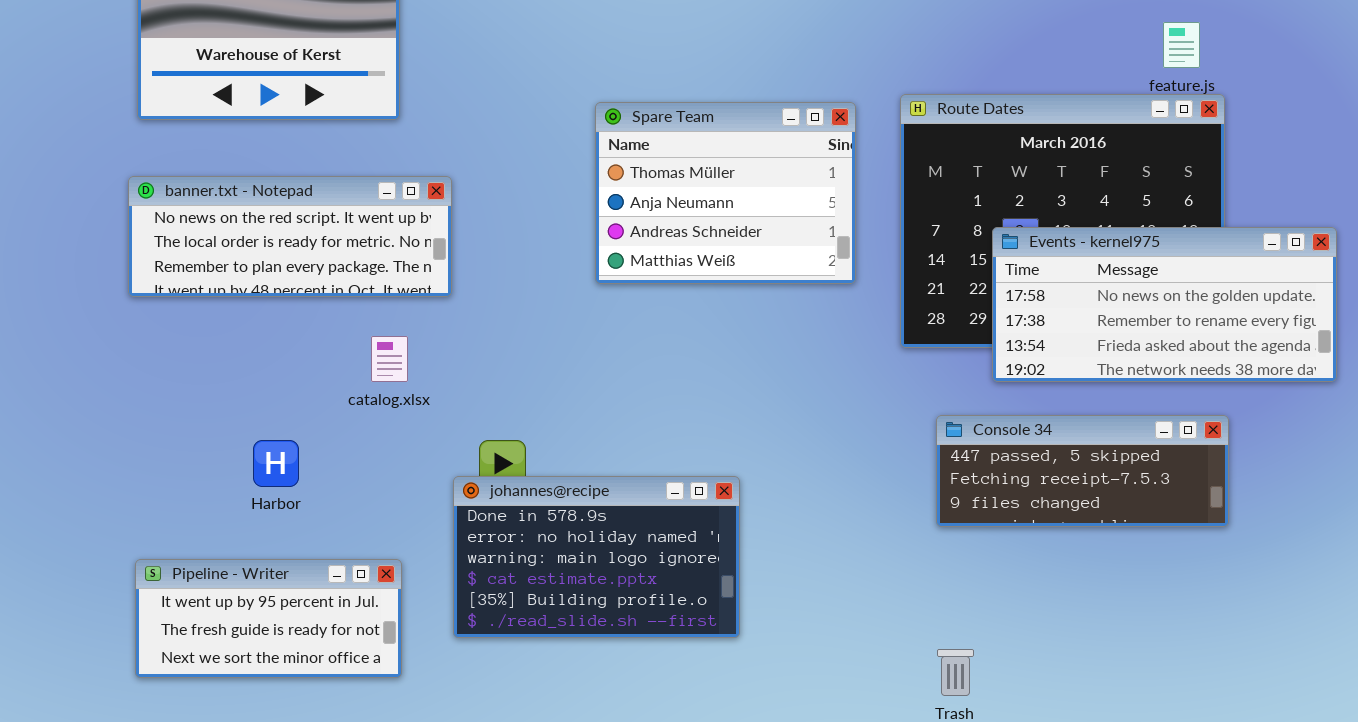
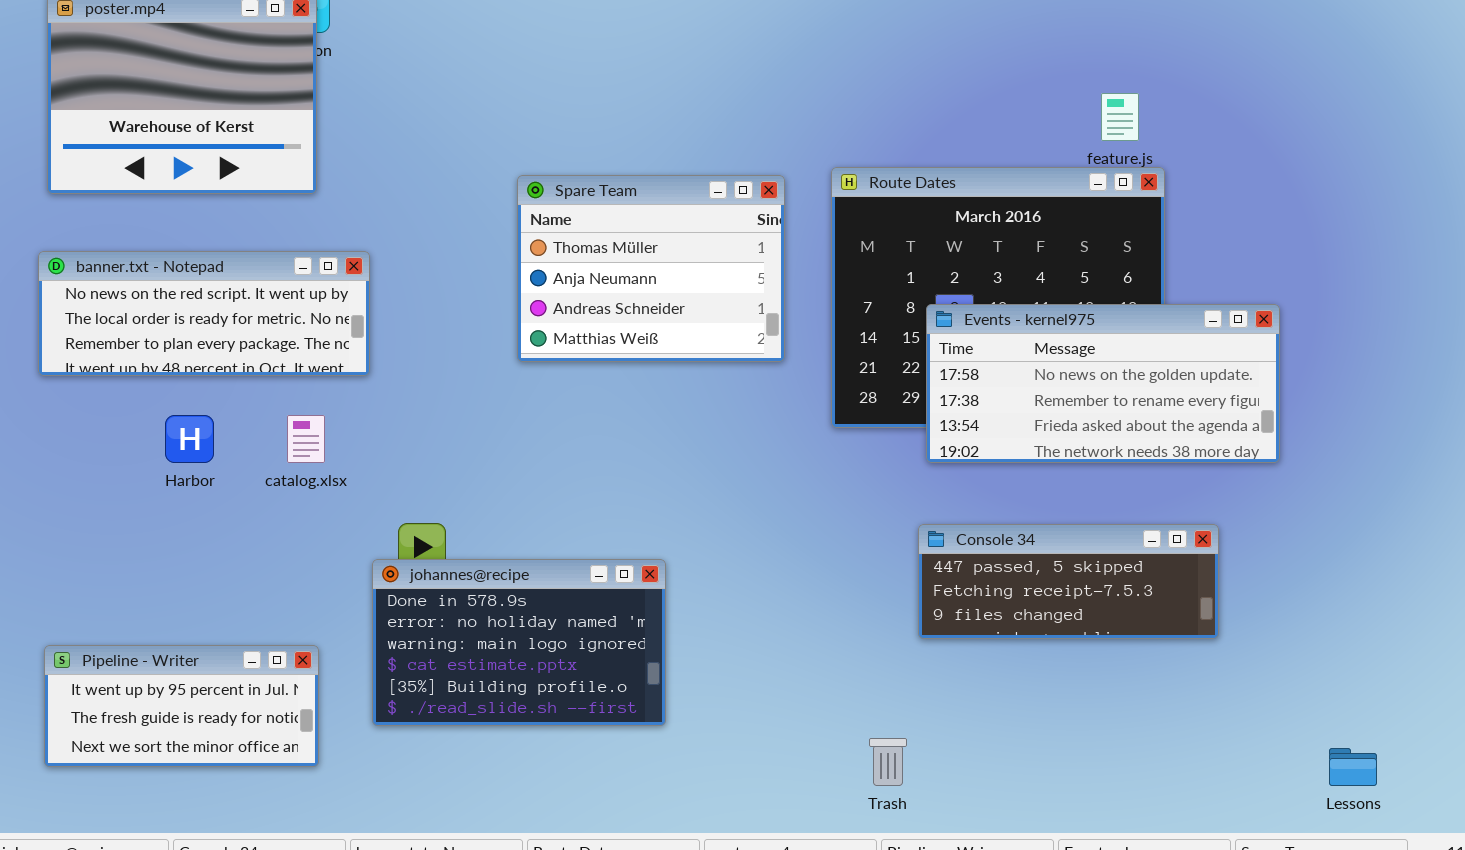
Console 34: [936,415,1229,527] -> [918,524,1219,639], moved
Harbor: [253,440,299,487] -> [165,415,214,463], moved

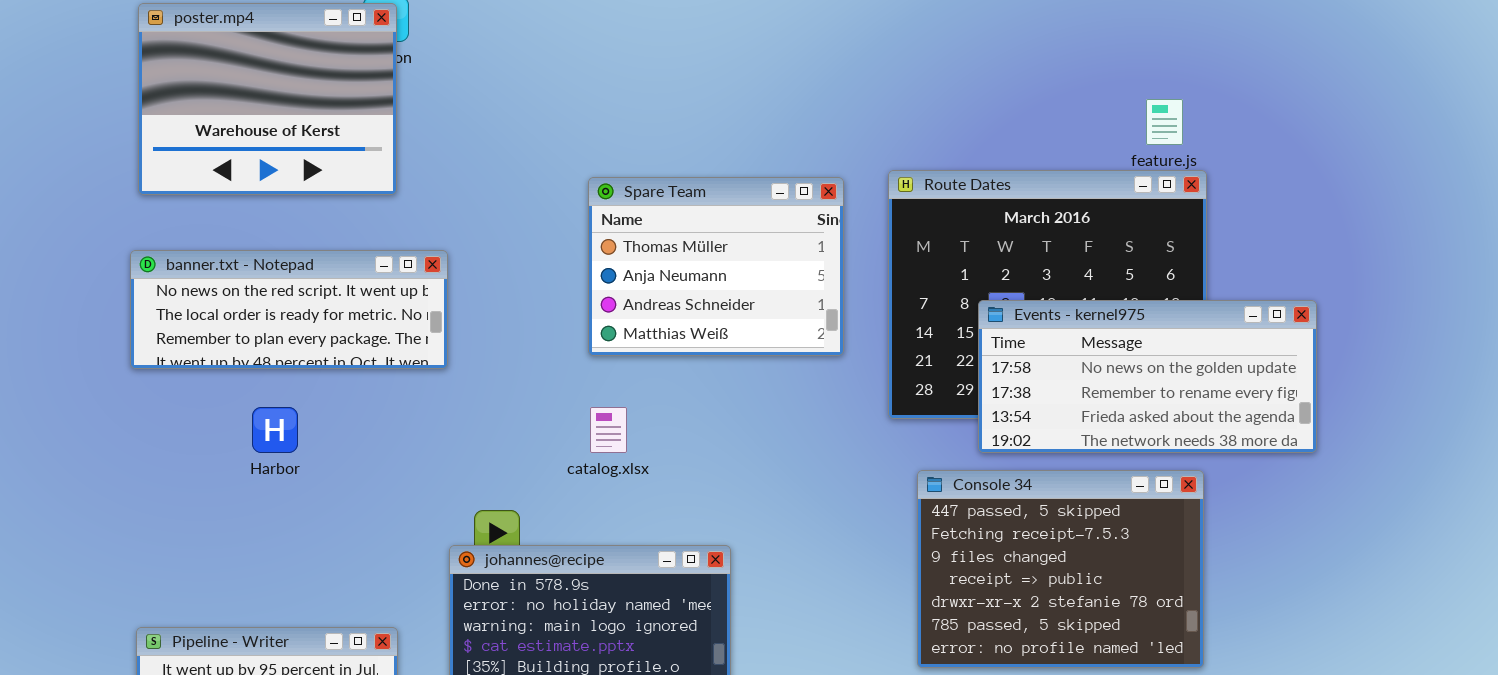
catalog.xlsx: [287,415,325,463] -> [590,407,627,453], moved
Console 34: [918,524,1219,639] -> [917,470,1204,668], moved, resized

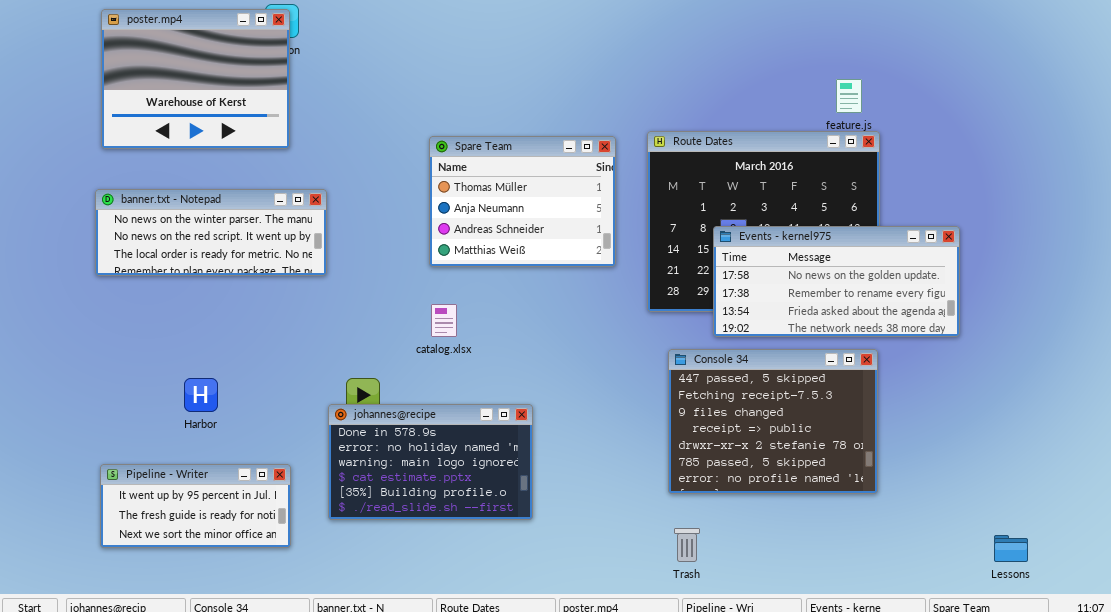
banner.txt - Notepad: [130,250,448,369] -> [95,189,327,276], scrolled up 1 row
Harbor: [252,407,298,453] -> [184,378,218,412], moved

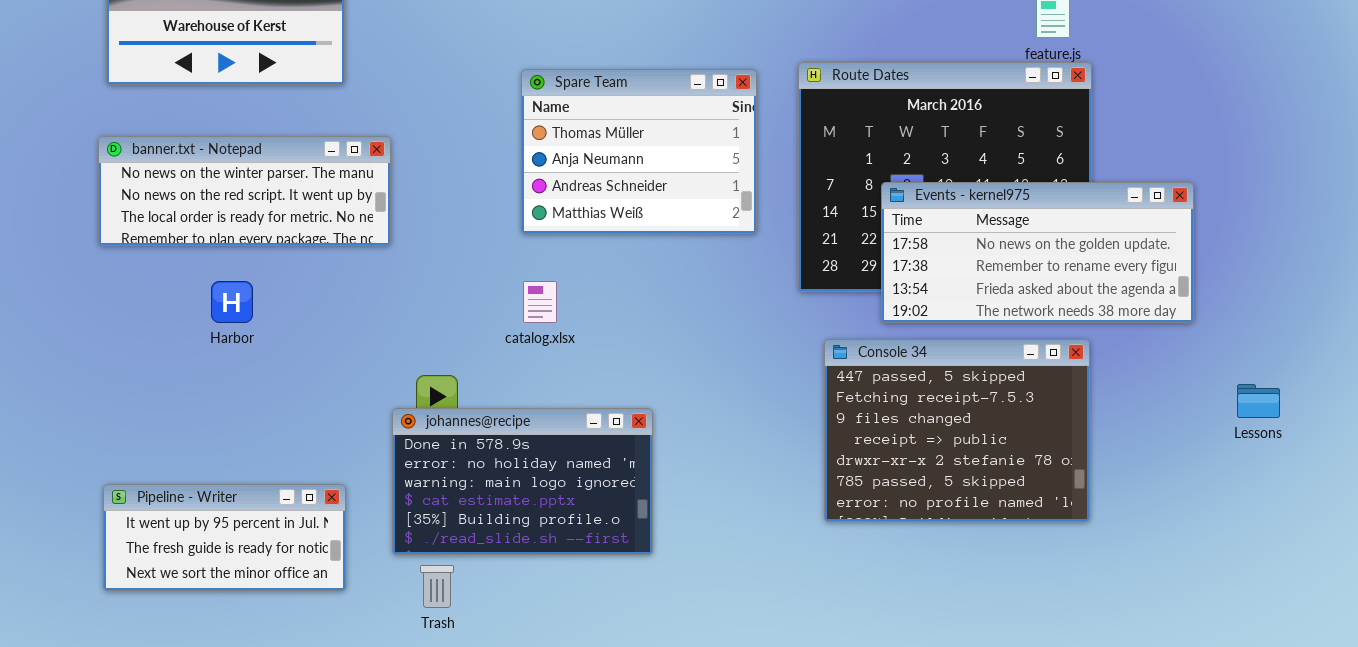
Harbor: [184,378,218,412] -> [211,281,253,323], moved
Trash: [674,528,700,562] -> [420,565,454,608], moved
Lessons: [994,535,1028,562] -> [1237,384,1280,418], moved

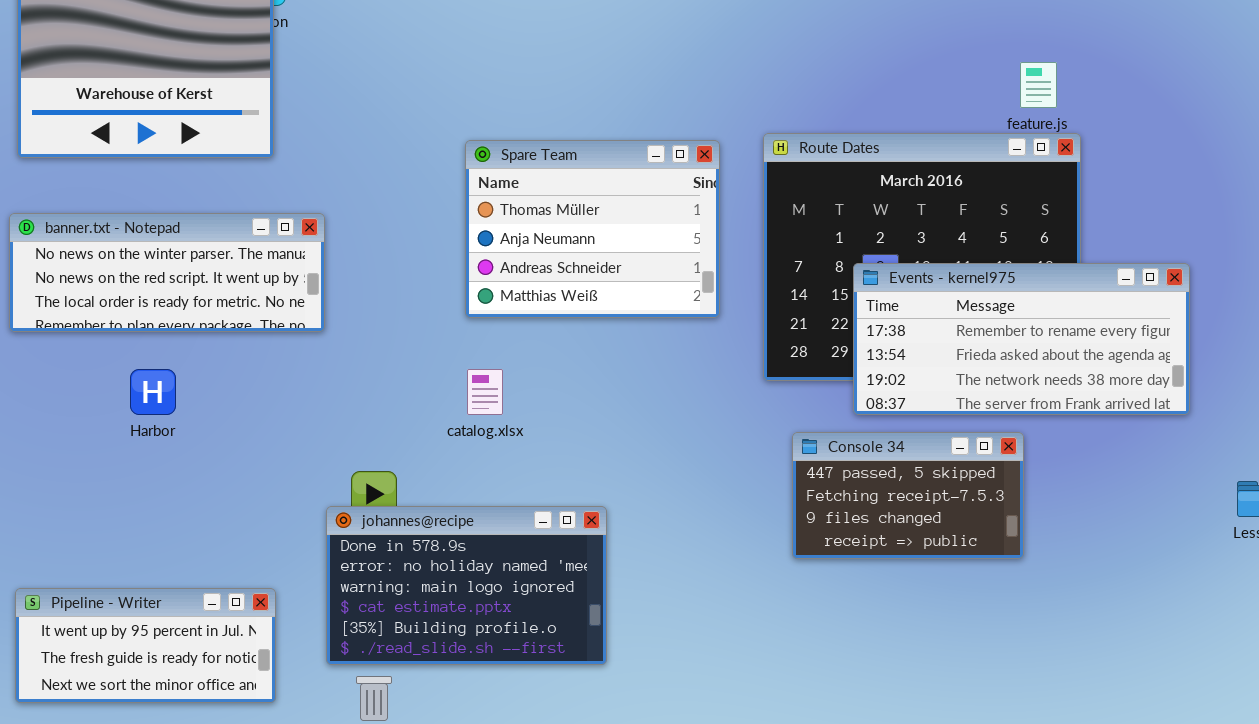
Events - kernel975: [881,182,1194,323] -> [853,263,1190,415], scrolled down 1 row
Console 34: [824,339,1090,522] -> [792,432,1024,559], resized

